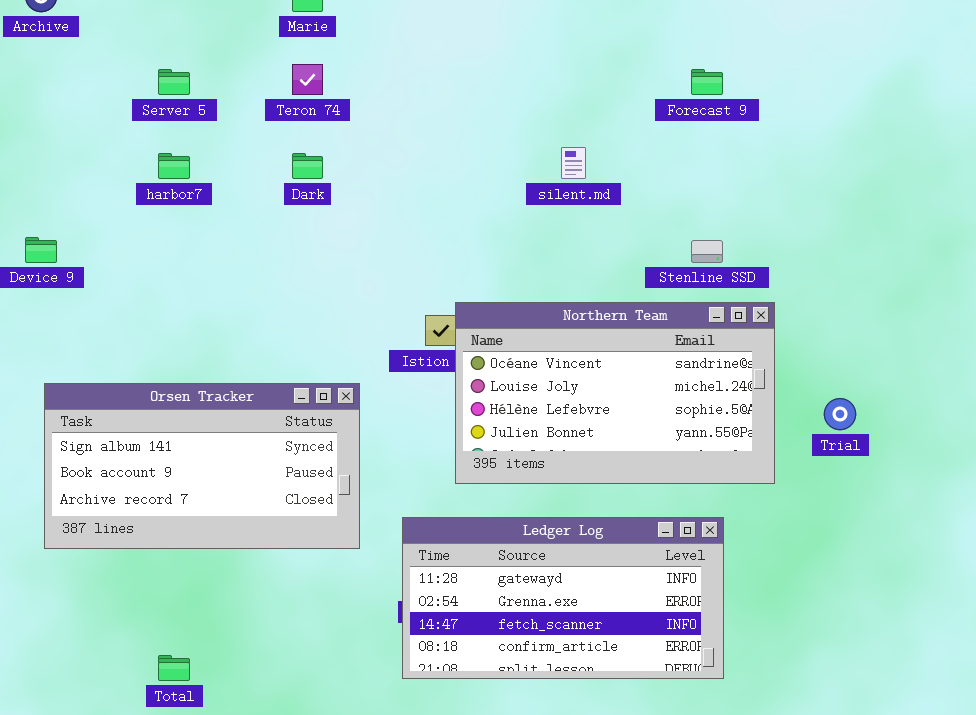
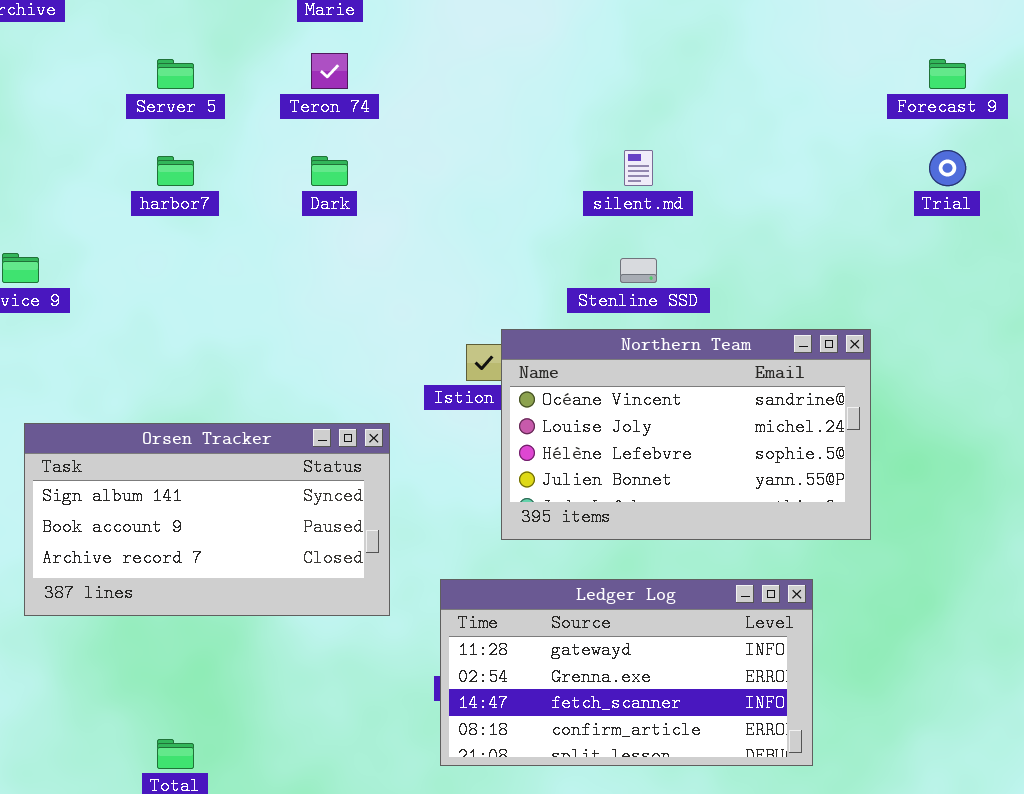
Forecast 9: [691,69,723,95] -> [929,59,966,89], moved
Stenline SSD: [691,240,723,263] -> [620,258,657,283], moved
Trial: [824,398,856,430] -> [929,150,966,186], moved

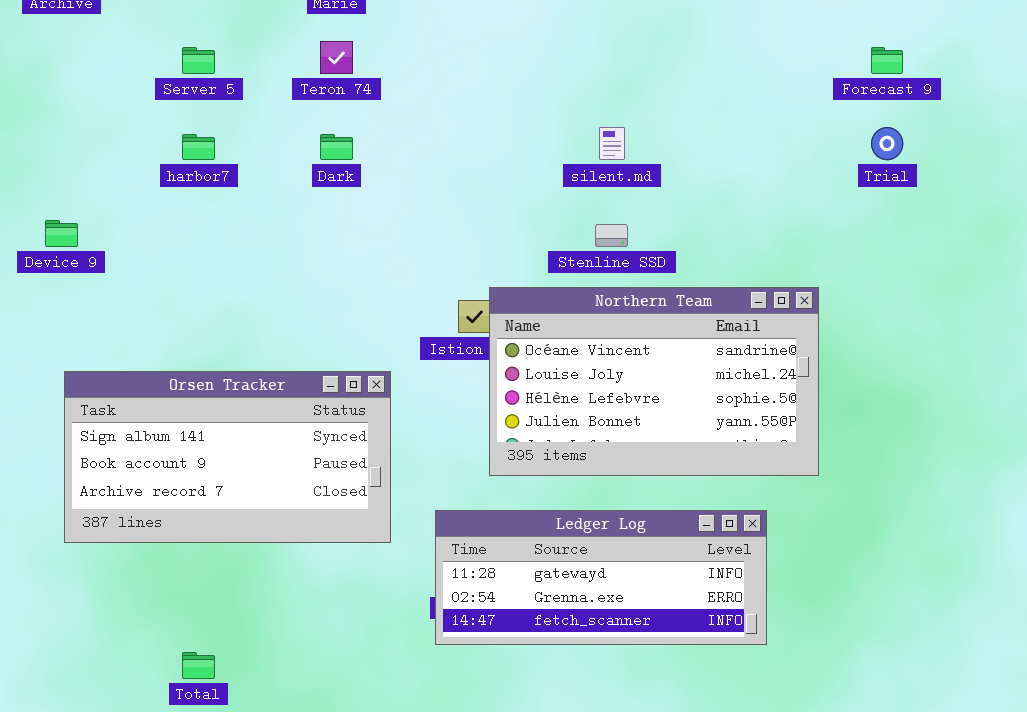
Ledger Log: [440,579,813,766] -> [435,510,767,645], resized

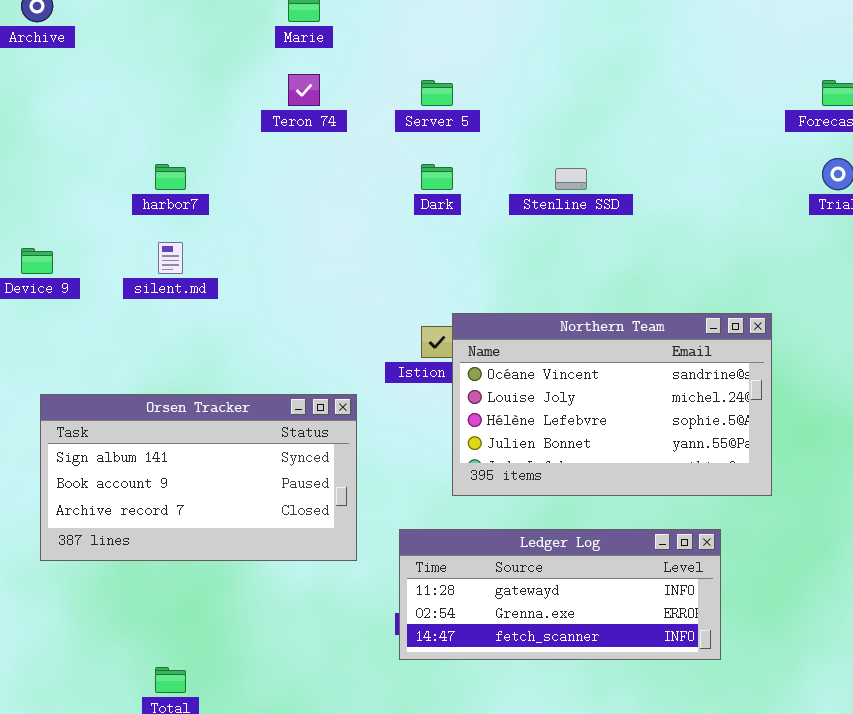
Server 5: [182,47,215,74] -> [421,80,453,106], moved
silent.md: [599,127,625,160] -> [158,242,183,274], moved
Dark: [320,134,353,160] -> [421,164,453,190], moved
Stenline SSD: [595,224,628,247] -> [555,168,587,190], moved

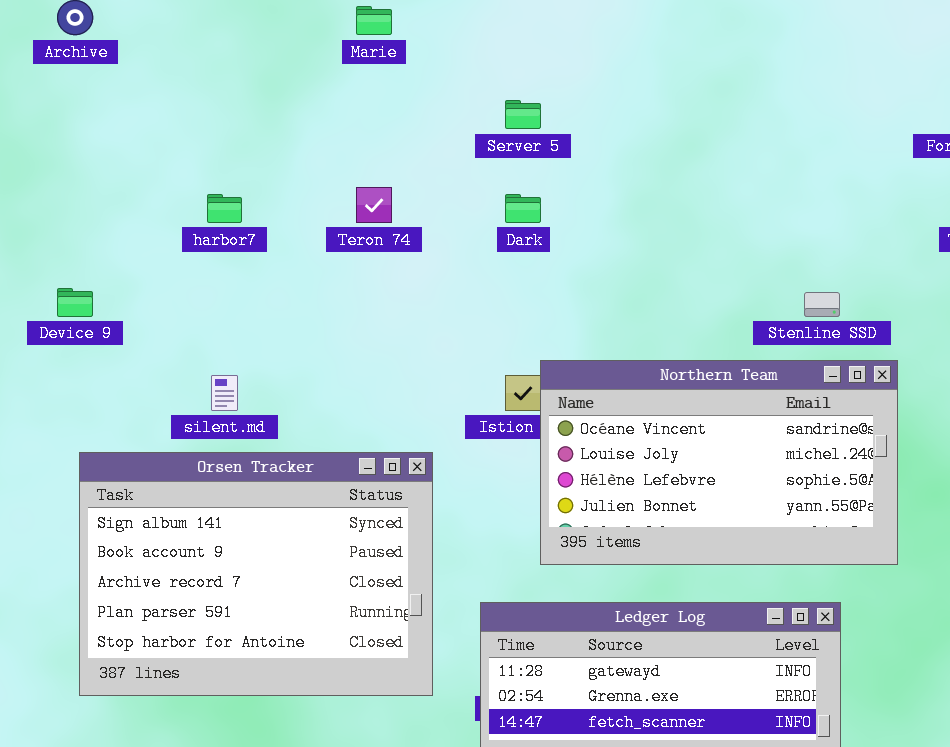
Teron 74: [288,74,320,106] -> [356,187,392,223], moved
Stenline SSD: [555,168,587,190] -> [804,292,840,317], moved
silent.md: [158,242,183,274] -> [211,375,238,411], moved
Orsen Tracker: [40,394,357,561] -> [79,452,433,696], resized

